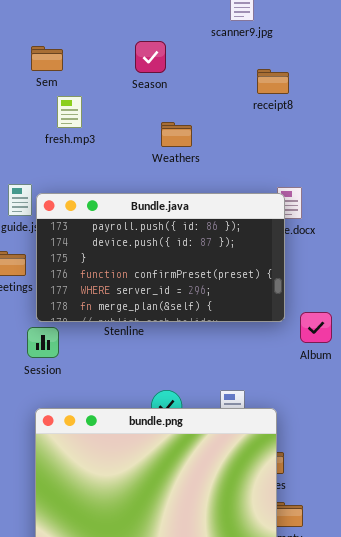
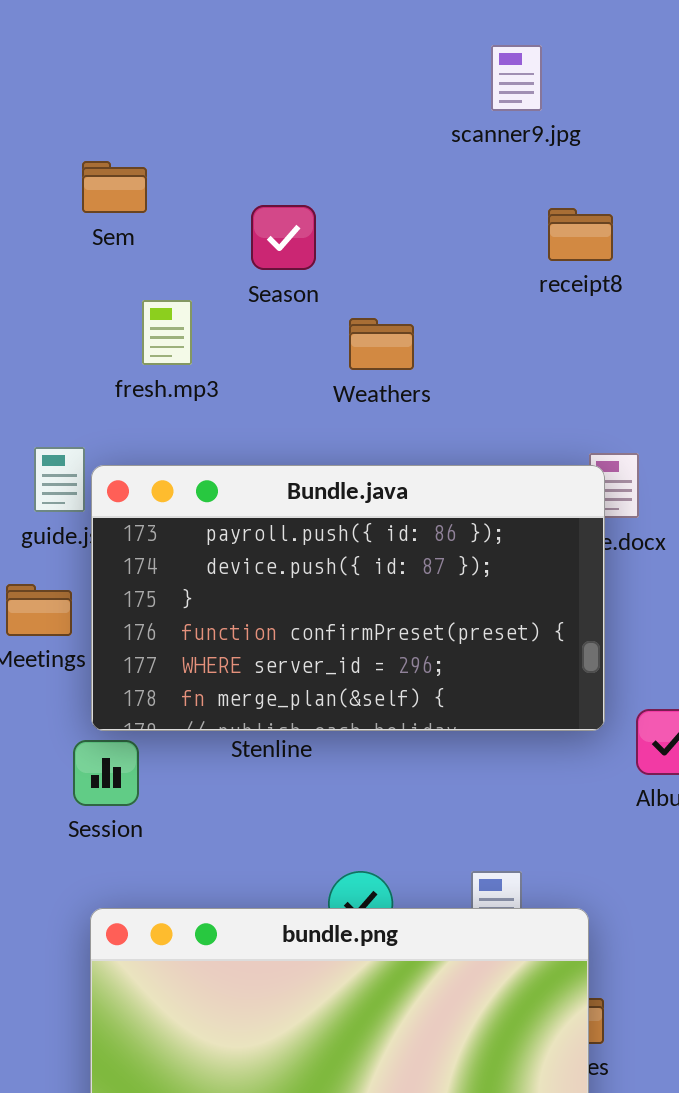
Season: [135,41,166,73] -> [251,205,316,270], moved
fresh.mp3: [57,96,82,128] -> [142,300,192,365], moved

